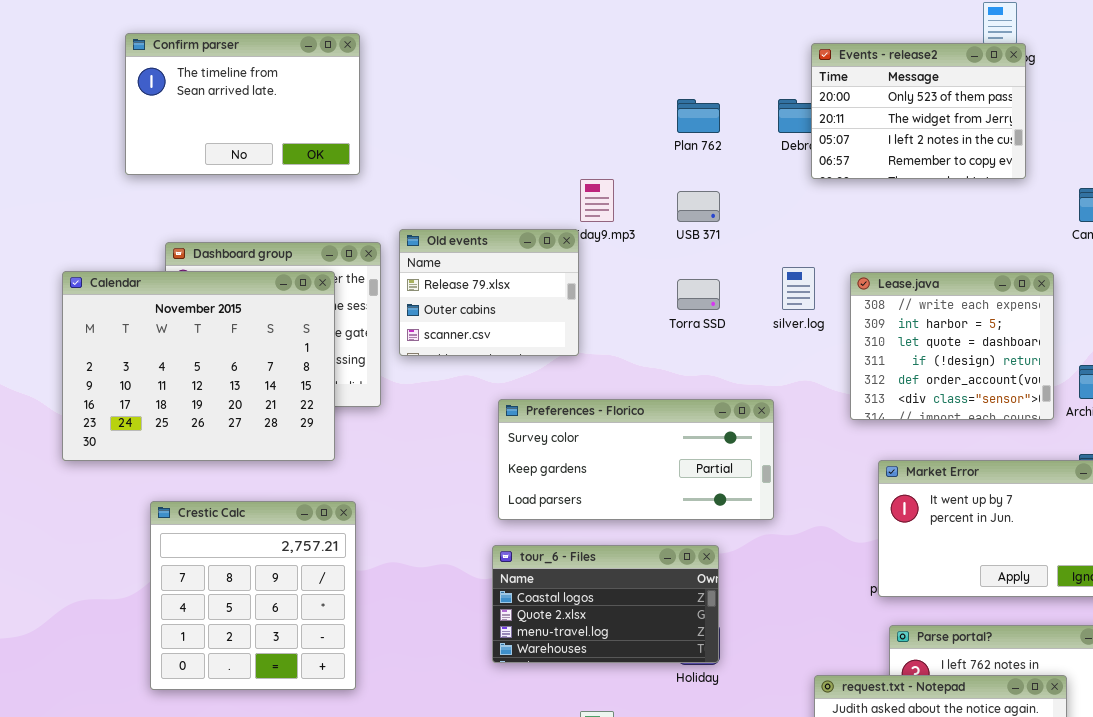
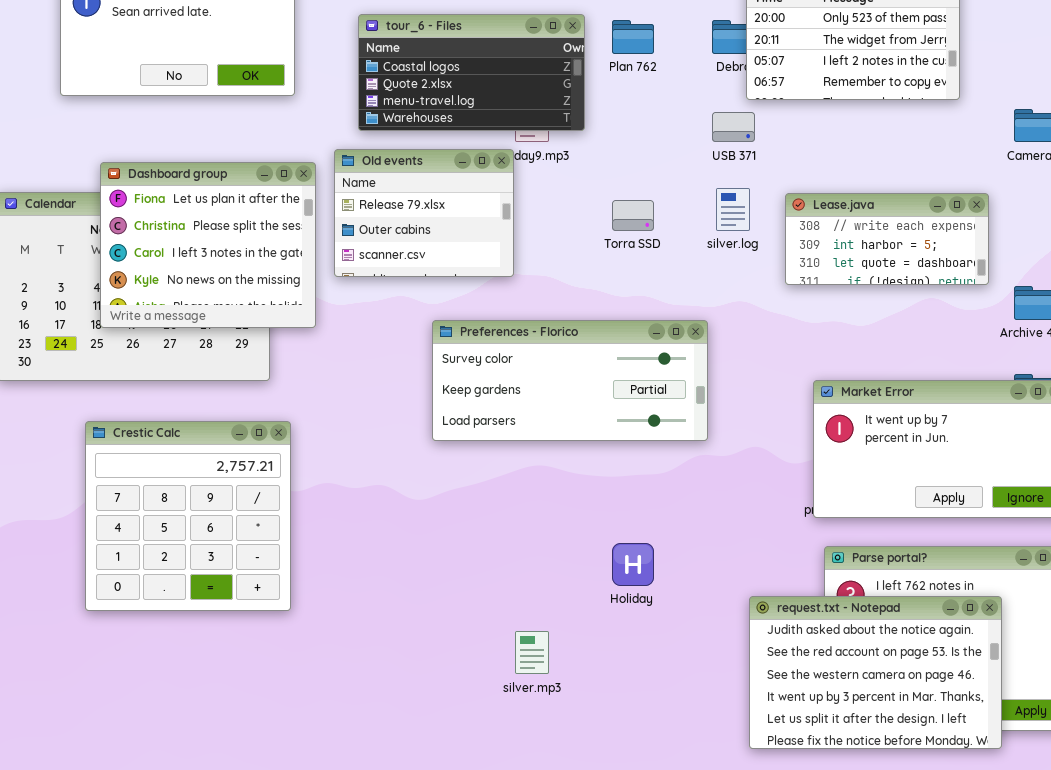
USB 371: [677,191,720,222] -> [712,112,755,142], moved
Dashboard group: [165,242,381,407] -> [100,162,316,328], raised
Lease.java: [850,272,1054,420] -> [785,193,989,285], resized
tour_6 - Files: [492,545,719,663] -> [358,14,585,131], moved

